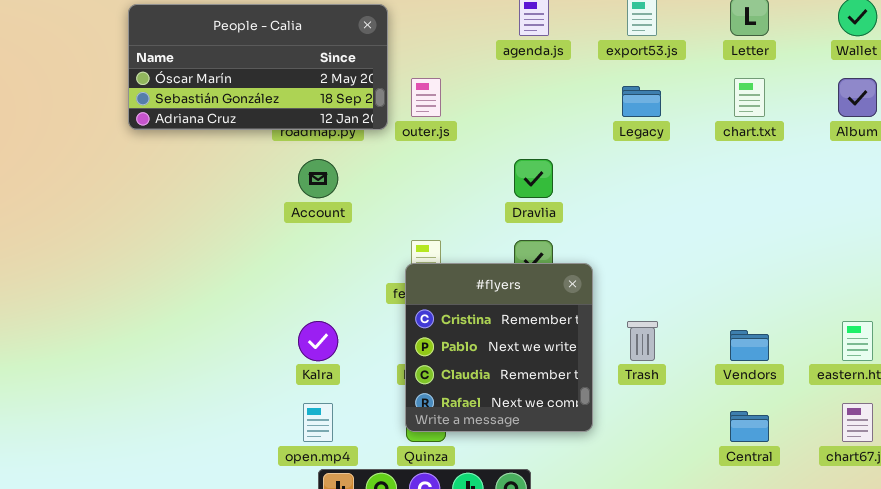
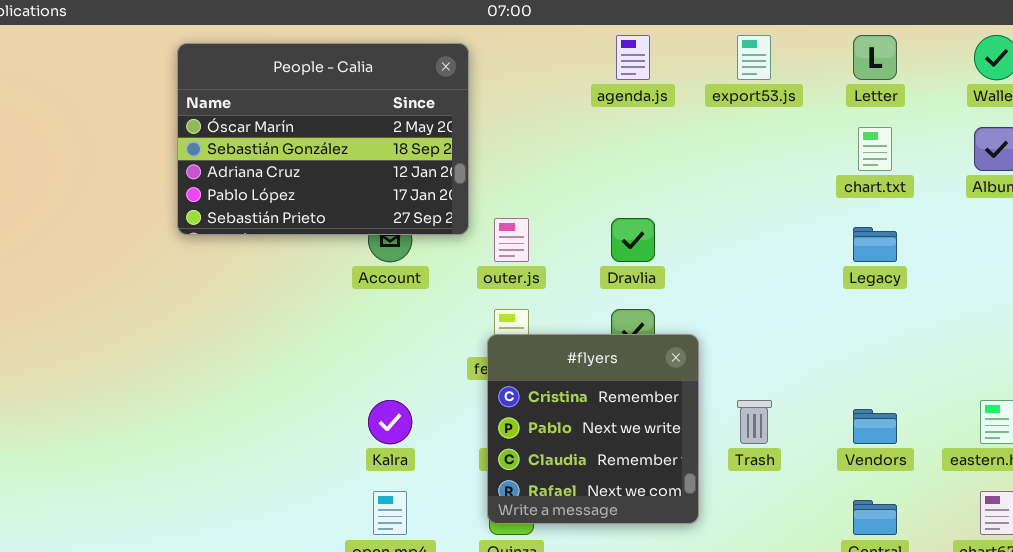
People - Calia: [128,4,388,130] -> [177,43,469,235], resized
outer.js: [411,78,441,117] -> [494,218,529,262], moved
Legacy: [622,86,661,117] -> [853,227,897,262], moved

